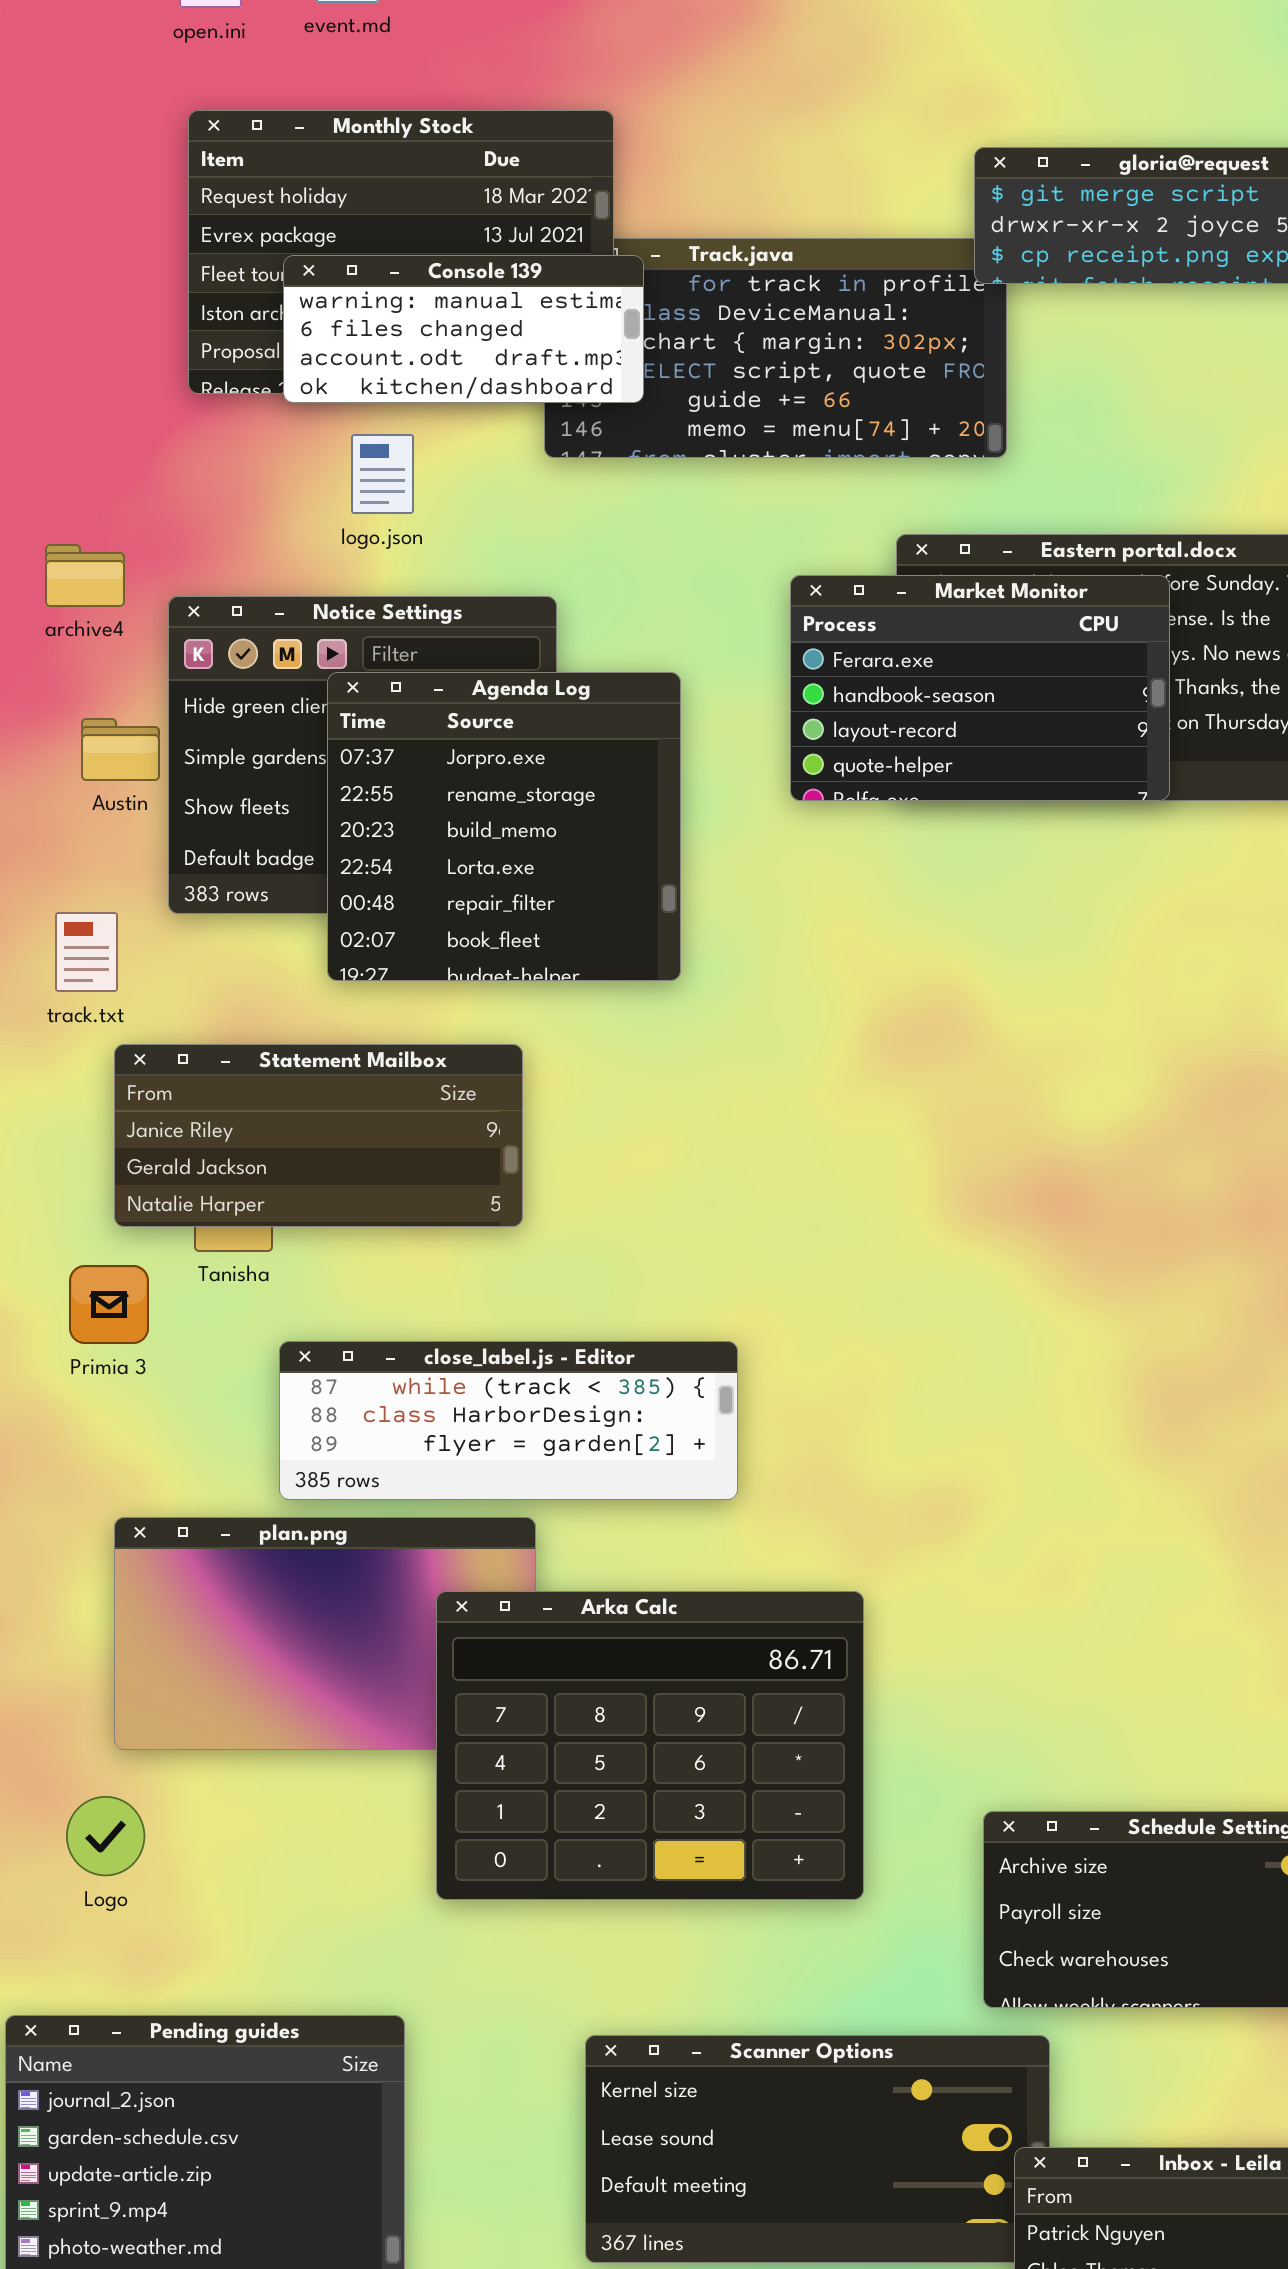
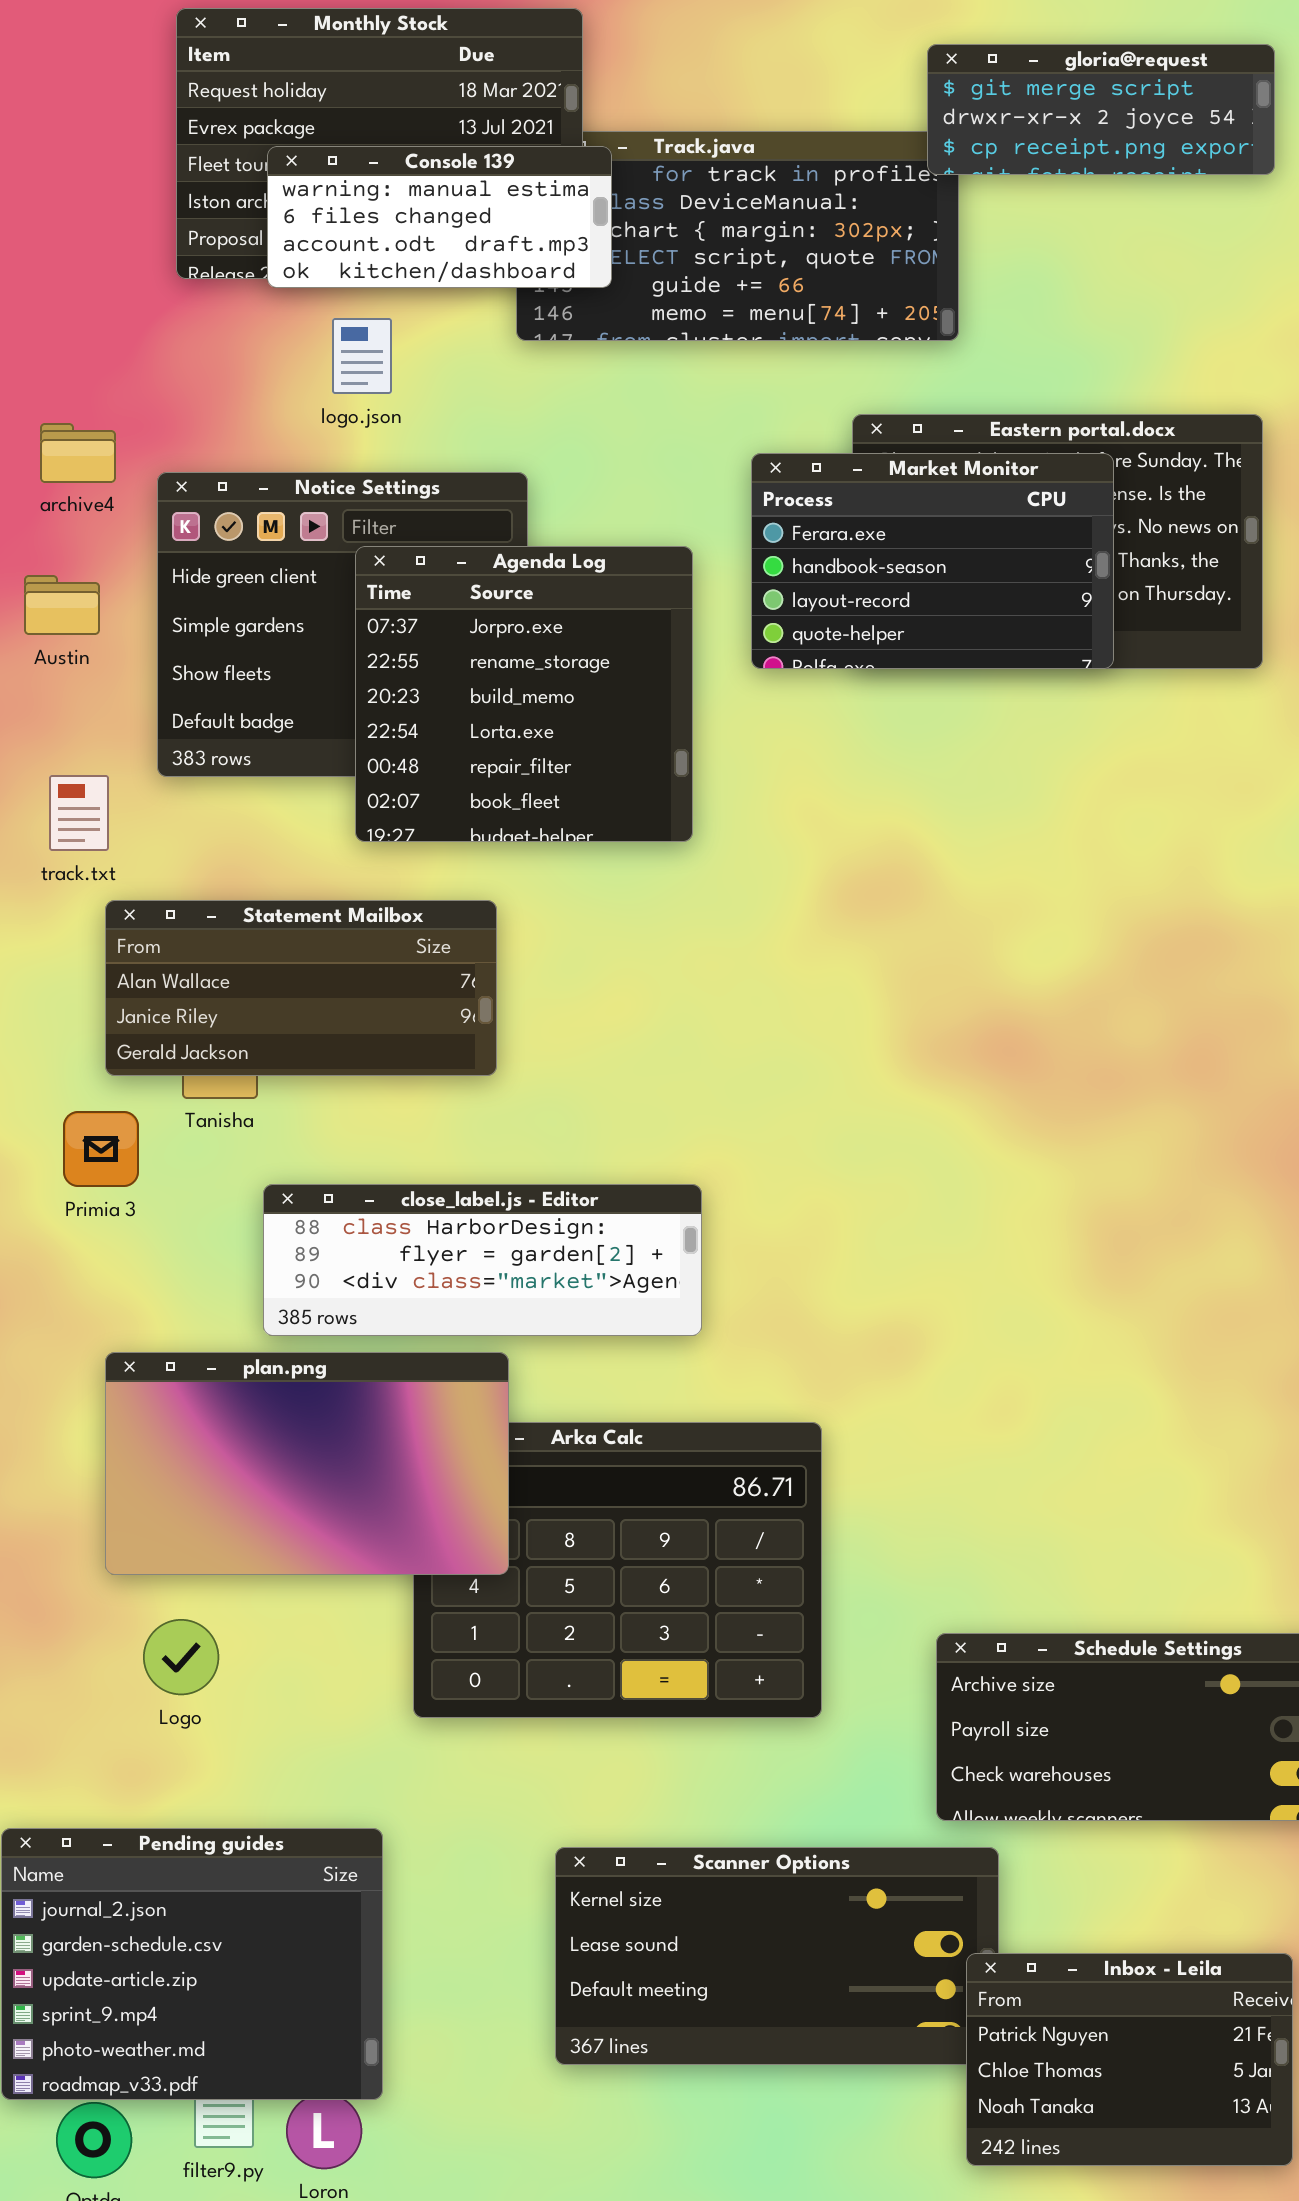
Agenda Log: [327,672,681,981] -> [355,546,693,842], moved
Austin: [81,718,160,781] -> [24,575,100,635], moved
Statement Mailbox: [114,1044,523,1227] -> [105,900,497,1076], scrolled up 1 row
close_label.js - Editor: [279,1341,738,1500] -> [263,1184,702,1336], scrolled down 1 row
plan.png: [114,1517,536,1750] -> [105,1352,509,1575], raised
Logo: [66,1796,145,1876] -> [143,1619,219,1695], moved

